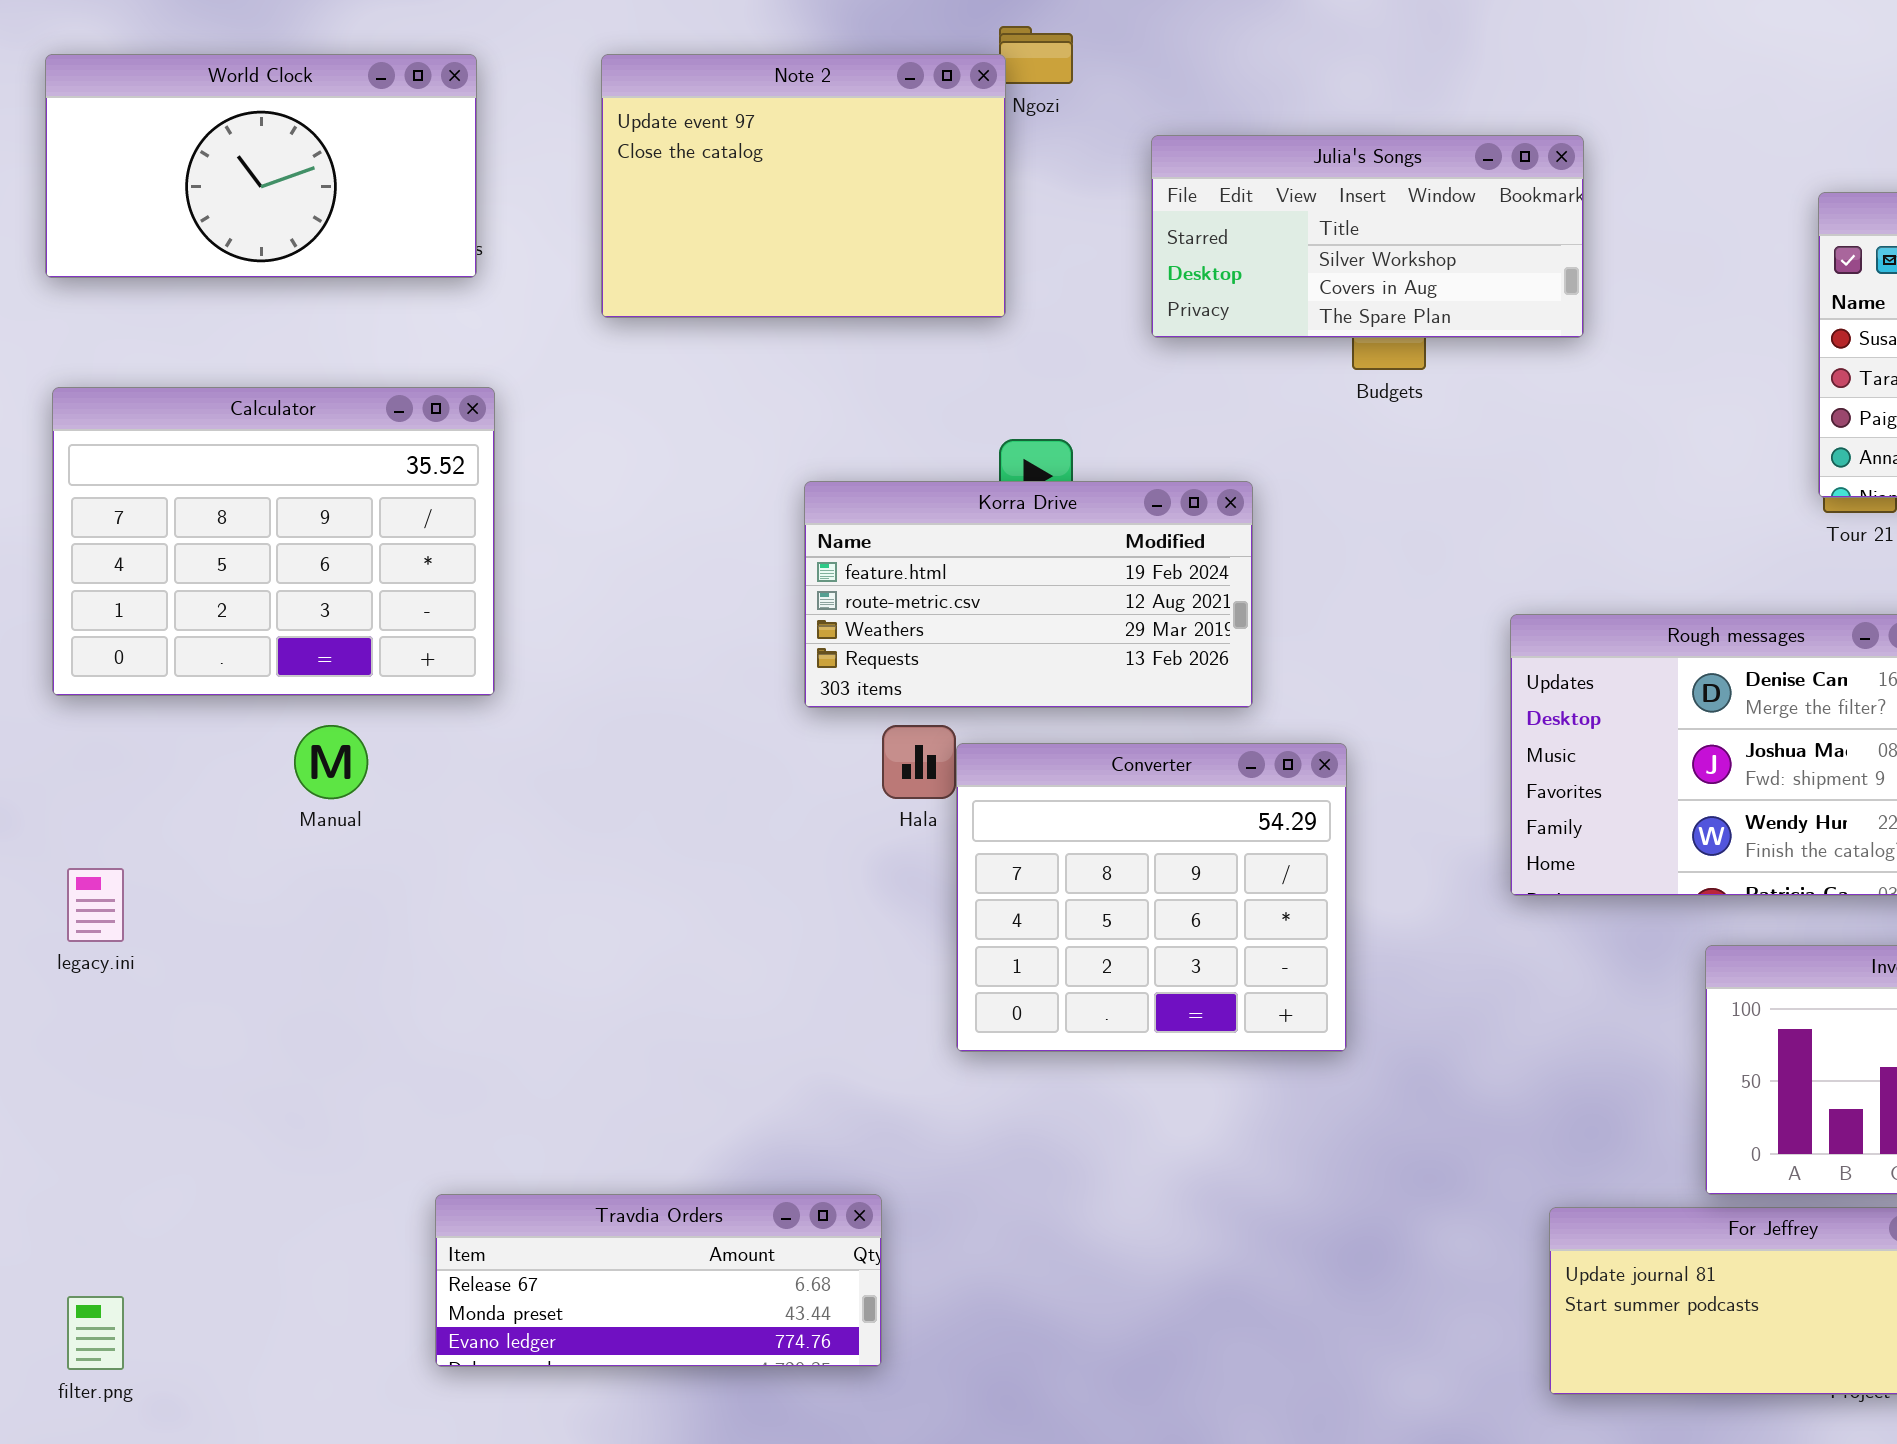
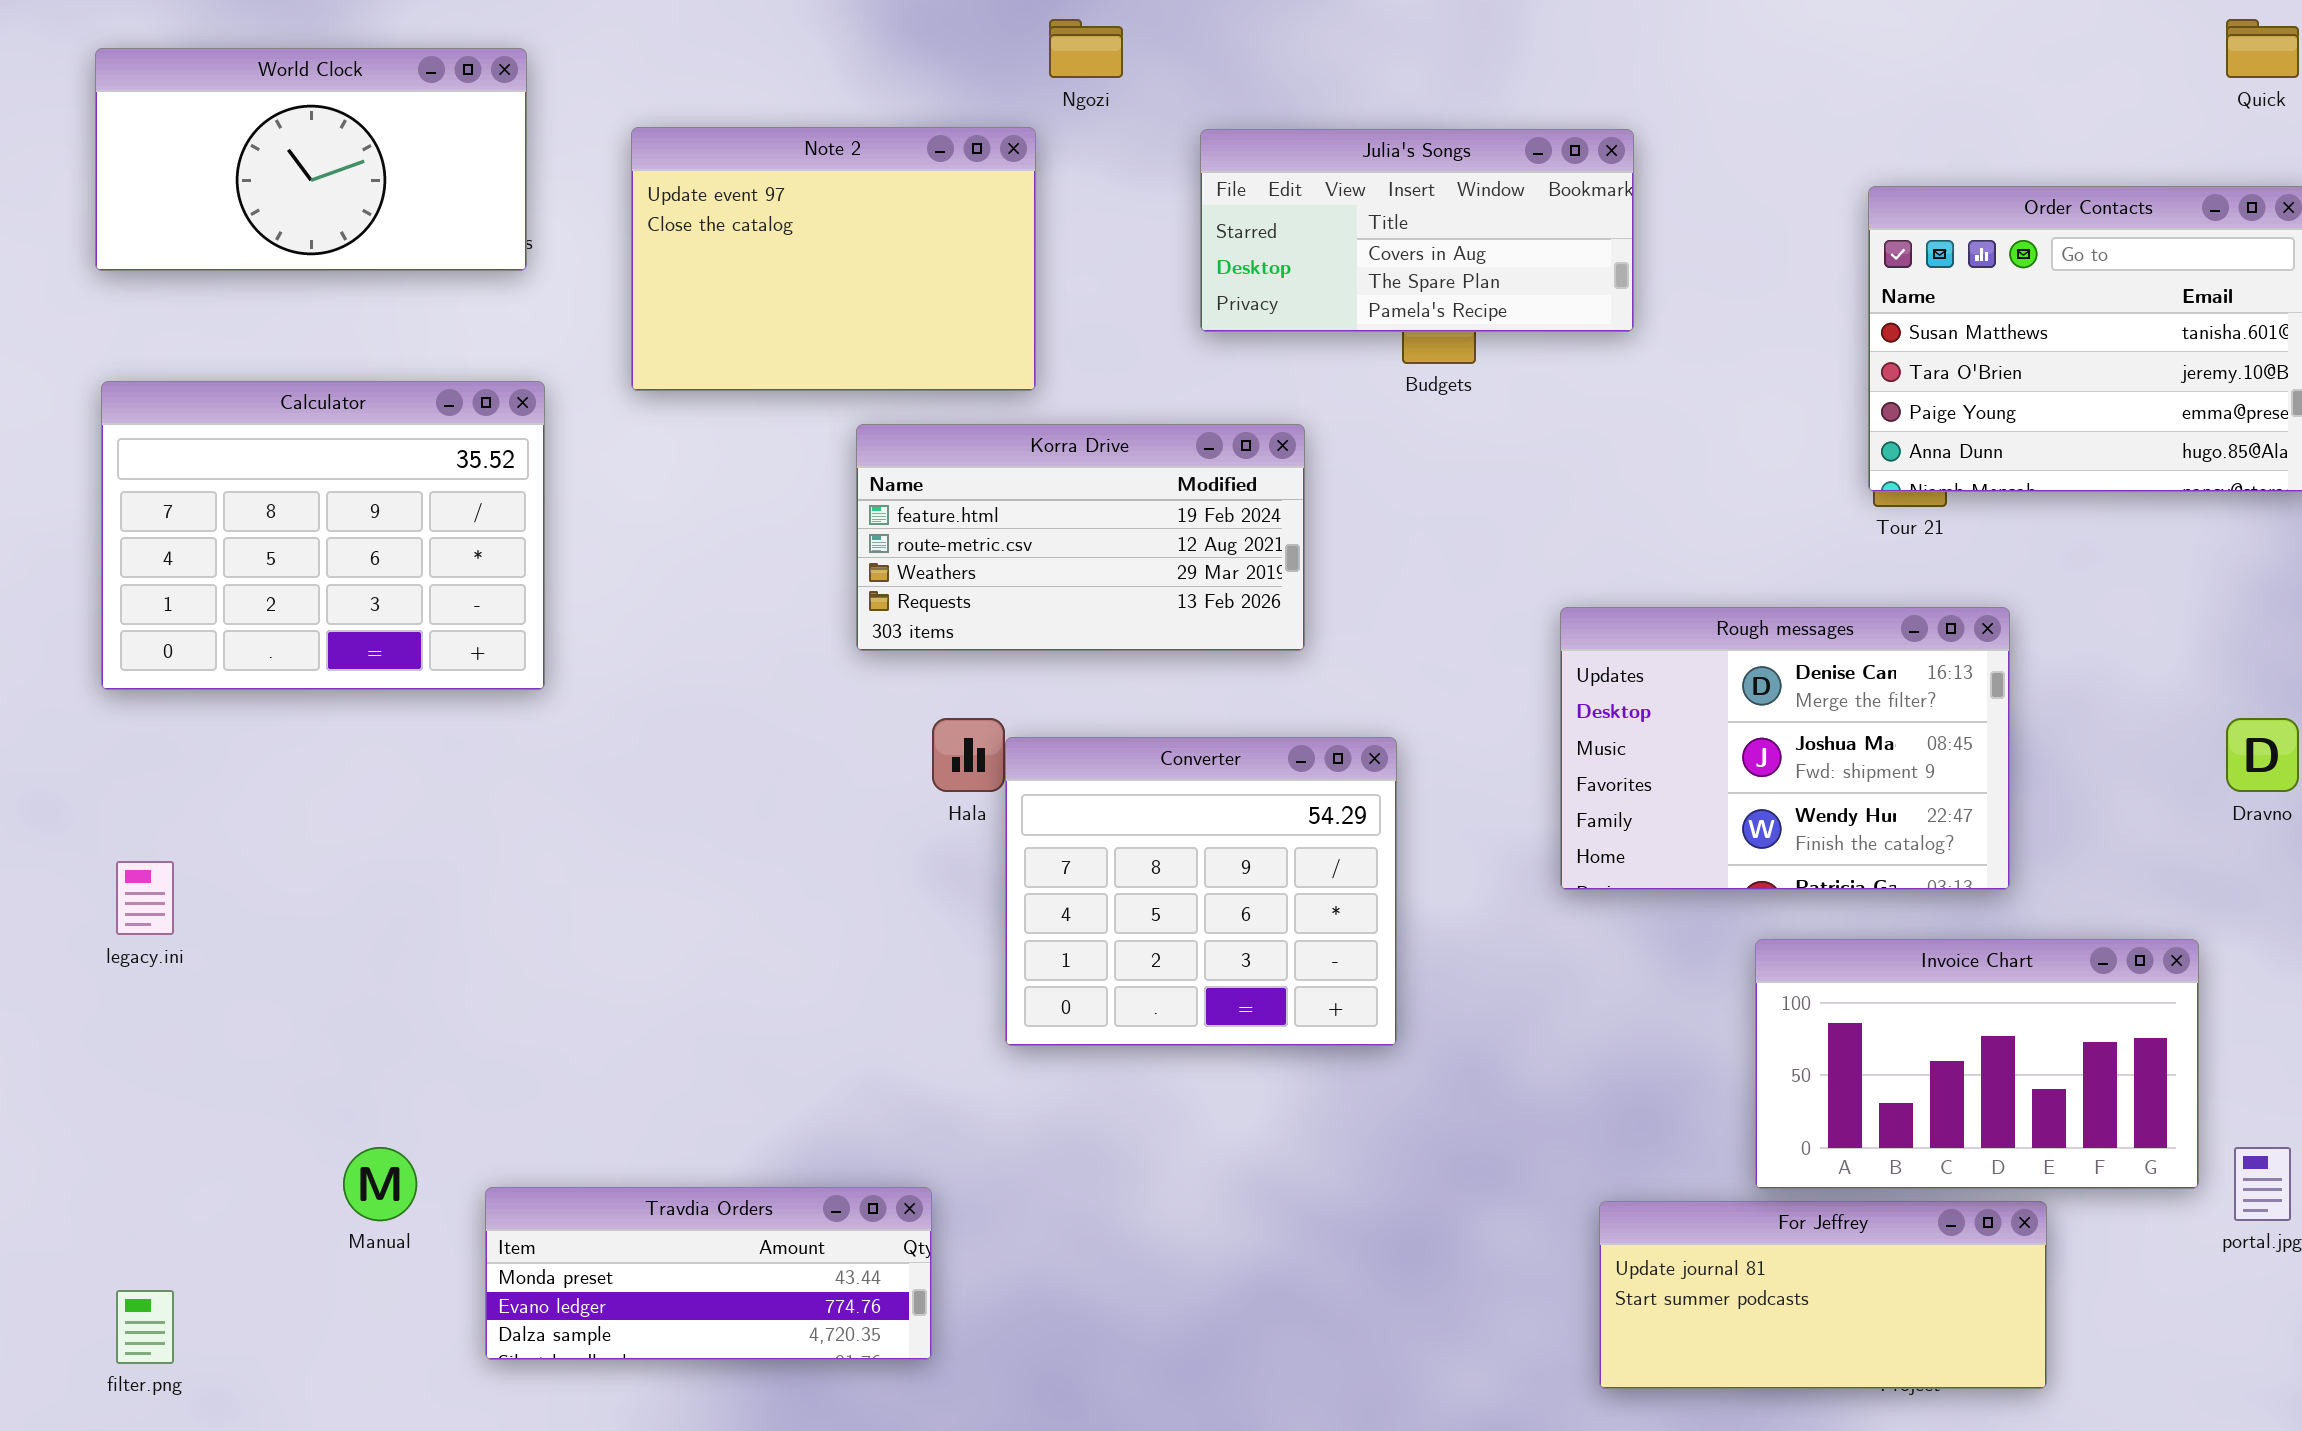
Note 2: [601,54,1006,318] -> [631,127,1036,391], moved
Julia's Songs: [1151,135,1584,338] -> [1200,129,1634,332], scrolled down 1 row
Korra Drive: [804,481,1253,708] -> [856,424,1305,651], moved
Manual: [294,725,368,799] -> [343,1147,417,1221], moved
Travdia Orders: [435,1194,882,1367] -> [485,1187,932,1360], scrolled down 1 row

